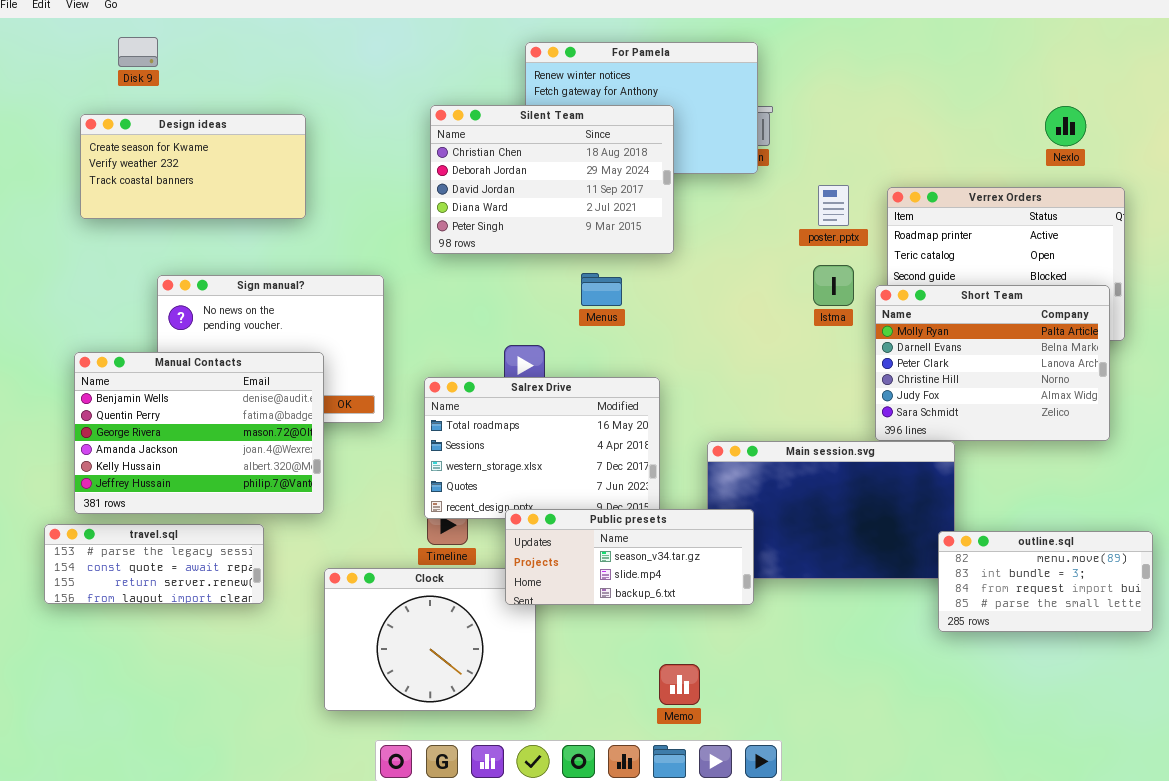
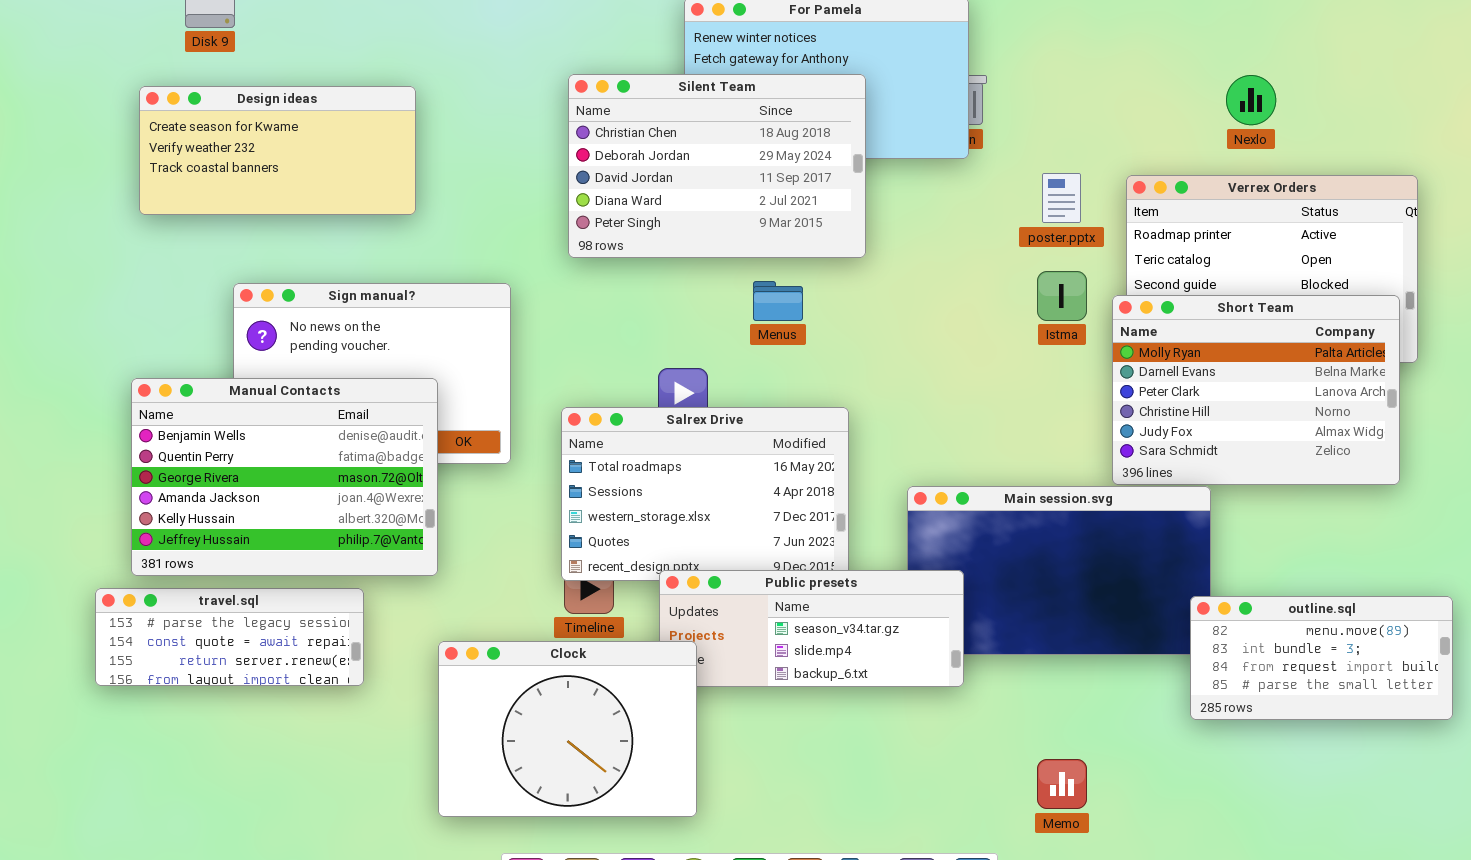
Nexlo: [1045,106,1086,146] -> [1226,75,1276,125], moved
Clock: [324,568,536,711] -> [438,641,697,817], raised
Memo: [659,664,700,705] -> [1037,759,1087,809], moved

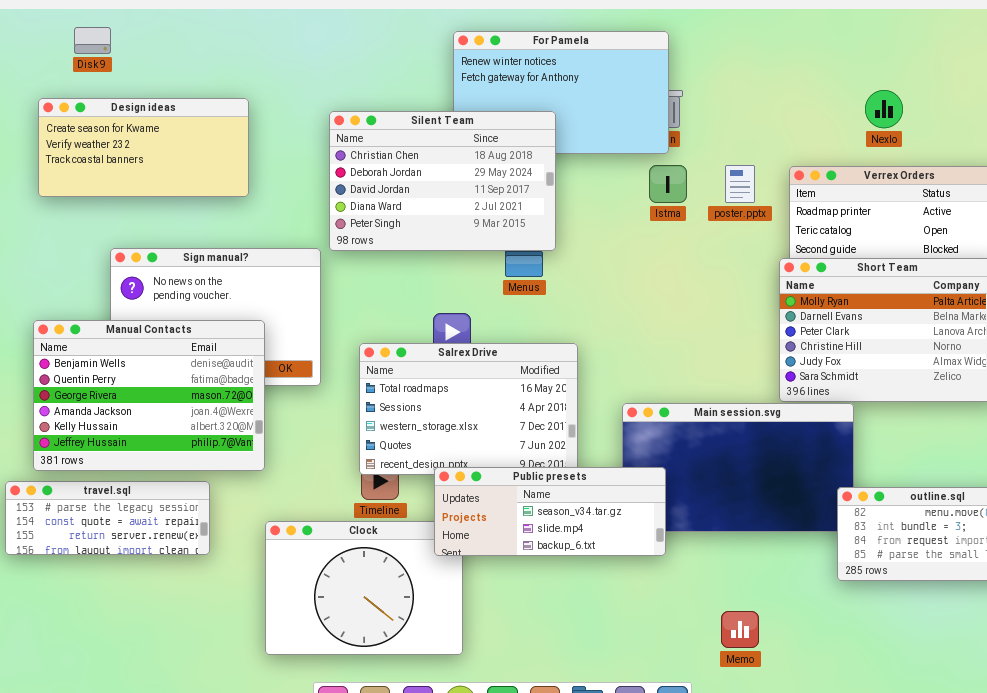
Silent Team: [568,74,866,258] -> [329,111,556,251], moved
Istma: [1037,271,1087,321] -> [649,165,687,203], moved
Public presets: [659,570,964,687] -> [434,467,666,556], raised

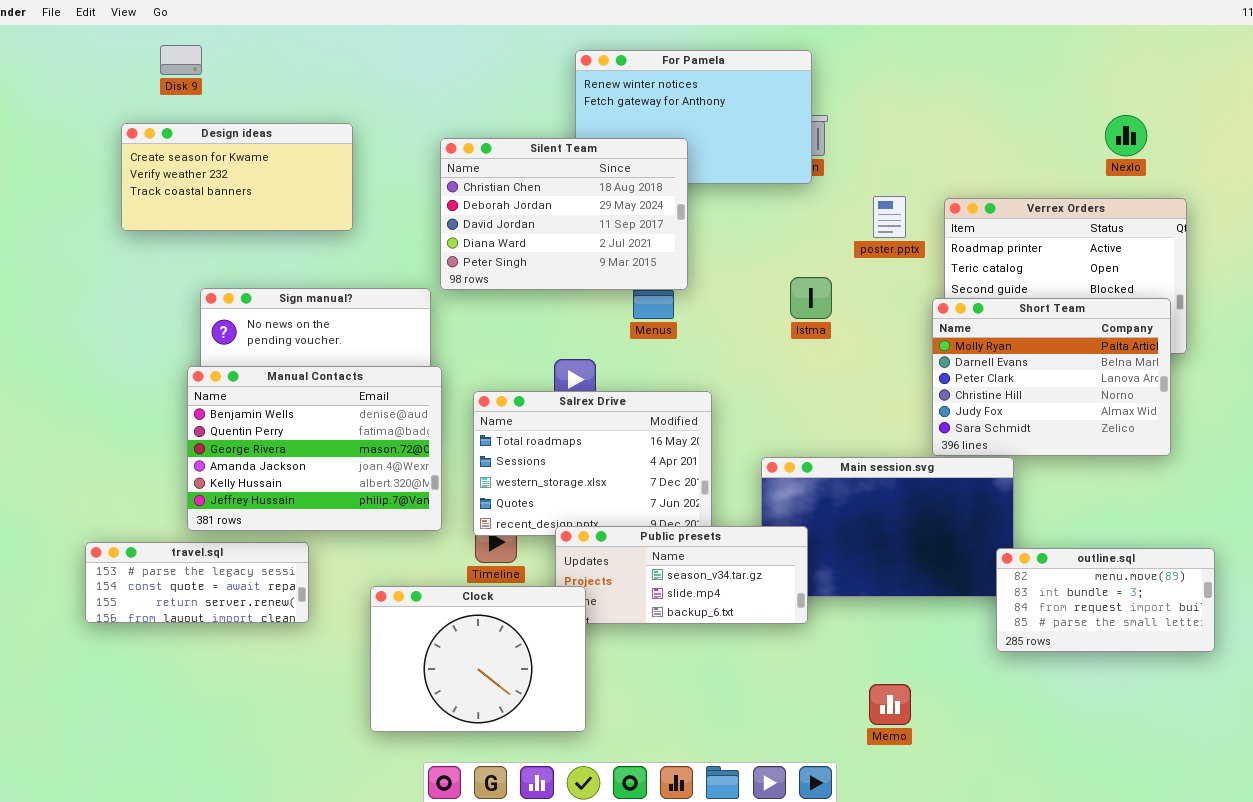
Nexlo: [865,90,903,128] -> [1105,115,1147,156], moved
Istma: [649,165,687,203] -> [790,277,832,319], moved
Manual Contacts: [33,320,265,471] -> [187,366,442,531], moved
Clock: [265,521,463,655] -> [370,586,586,732], raised

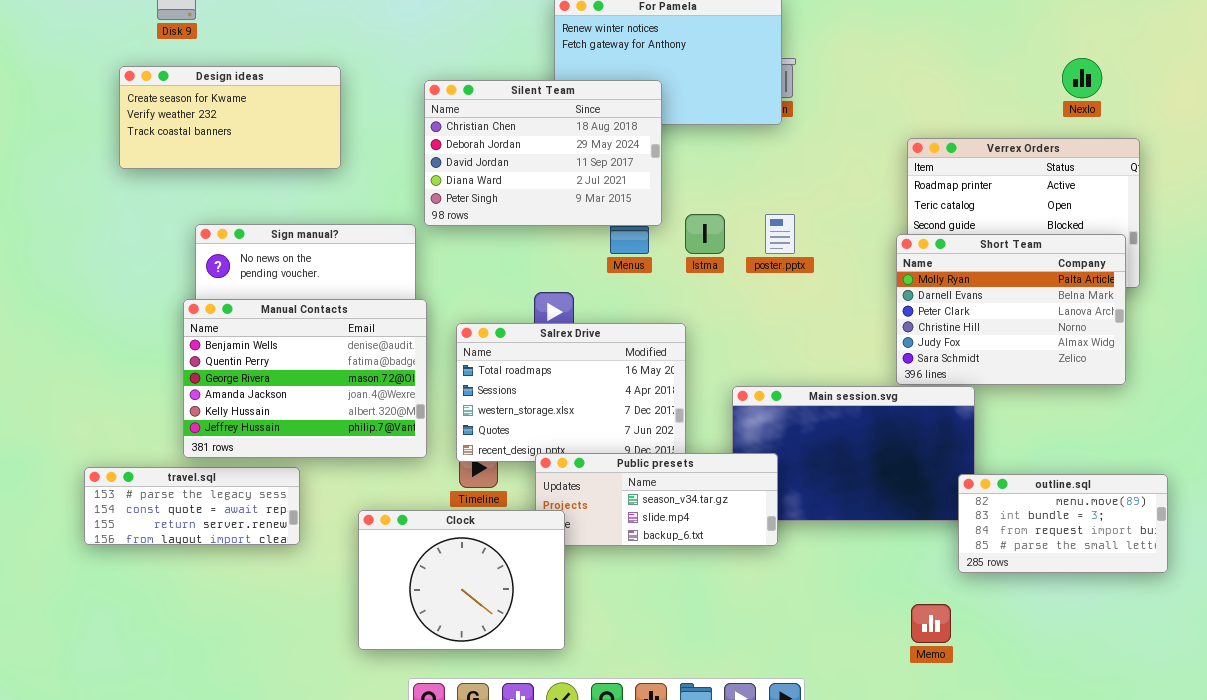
poster.pptx: [873,196,906,238] -> [765,214,795,254], moved
Istma: [790,277,832,319] -> [685,214,725,254], moved
Memo: [869,684,911,725] -> [911,604,951,643], moved

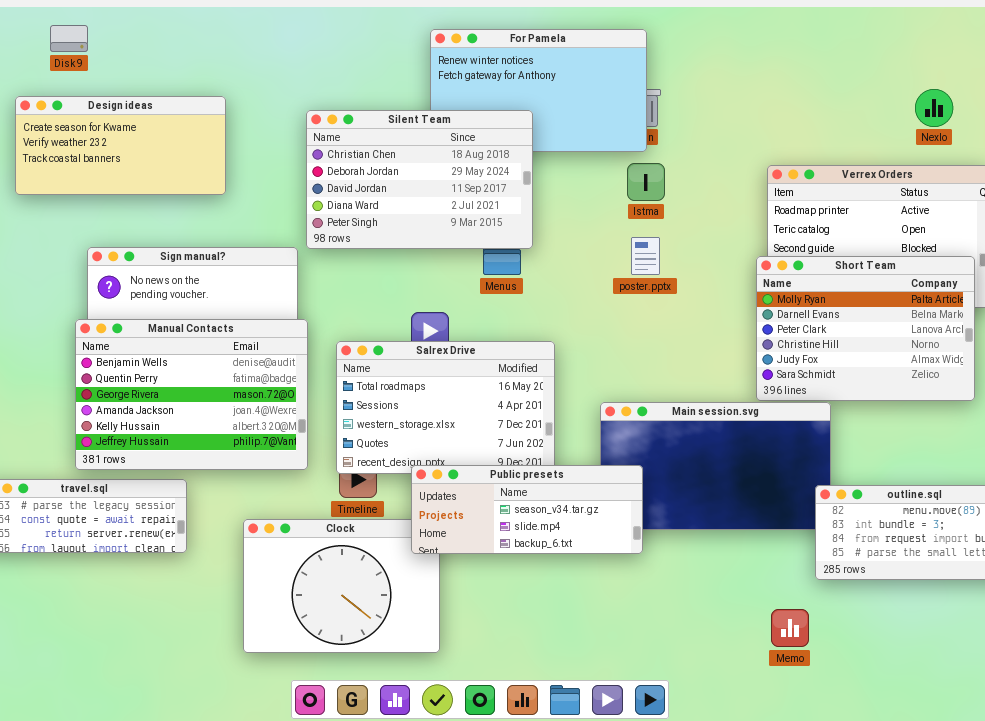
Istma: [685,214,725,254] -> [627,163,665,201], moved
Public presets: [535,453,778,546] -> [411,465,643,554], raised

